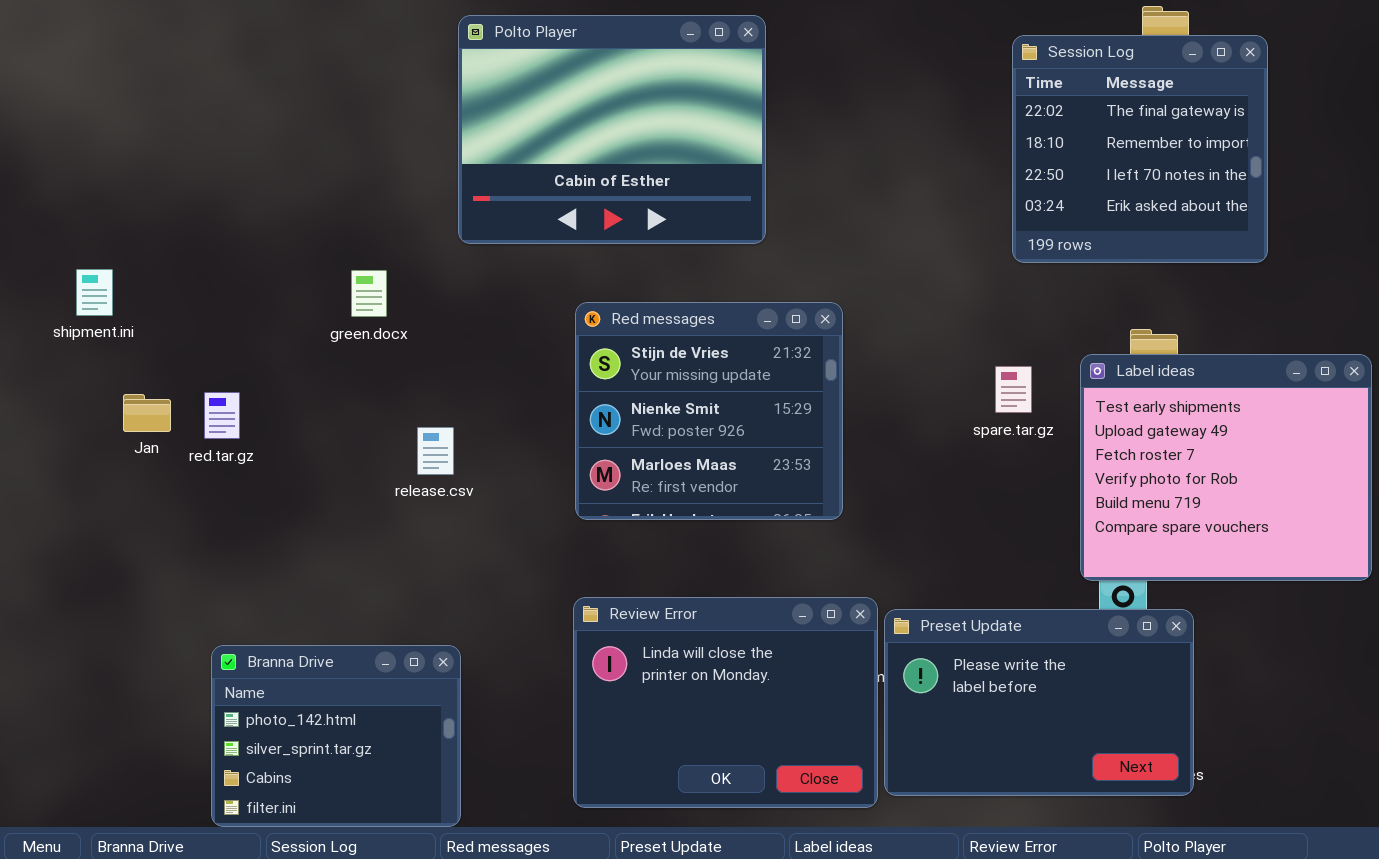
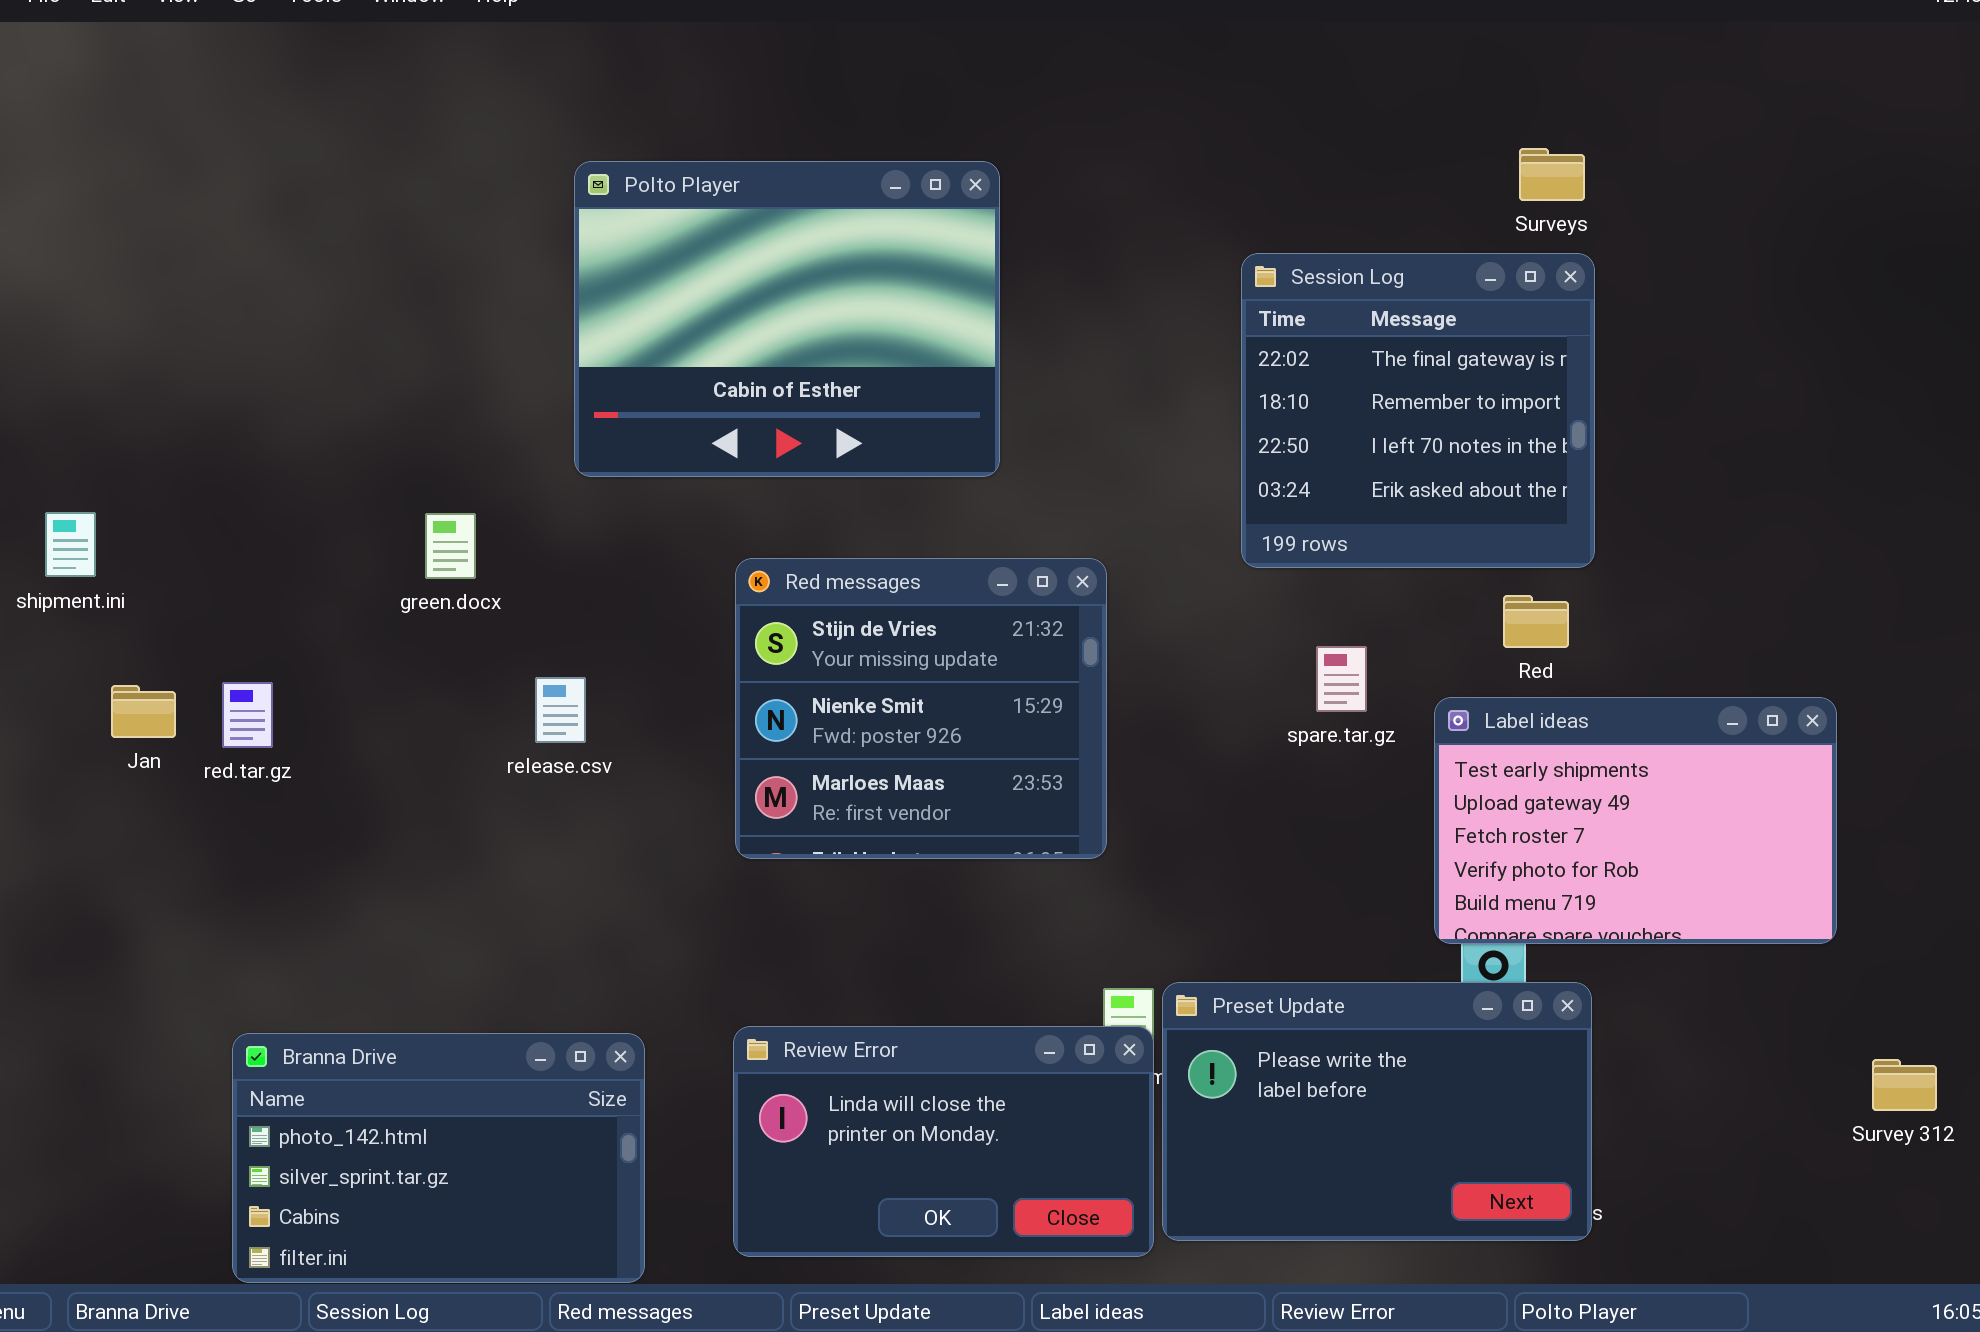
Session Log: [1012,35,1268,263] -> [1241,253,1595,568], moved
Label ideas: [1080,354,1372,581] -> [1434,697,1837,944], resized
release.csv: [417,427,454,475] -> [535,677,586,743], moved
Review Error: [573,597,878,808] -> [733,1026,1154,1257], resized
Branna Drive: [211,645,461,827] -> [232,1033,645,1283], resized

